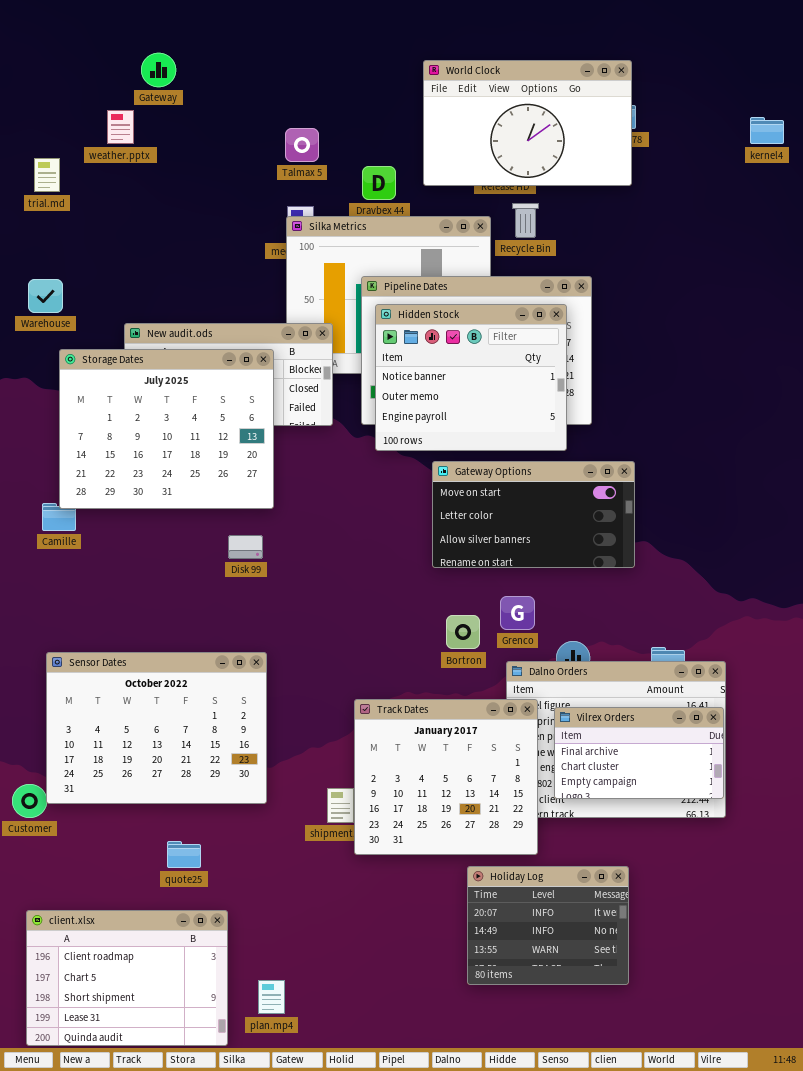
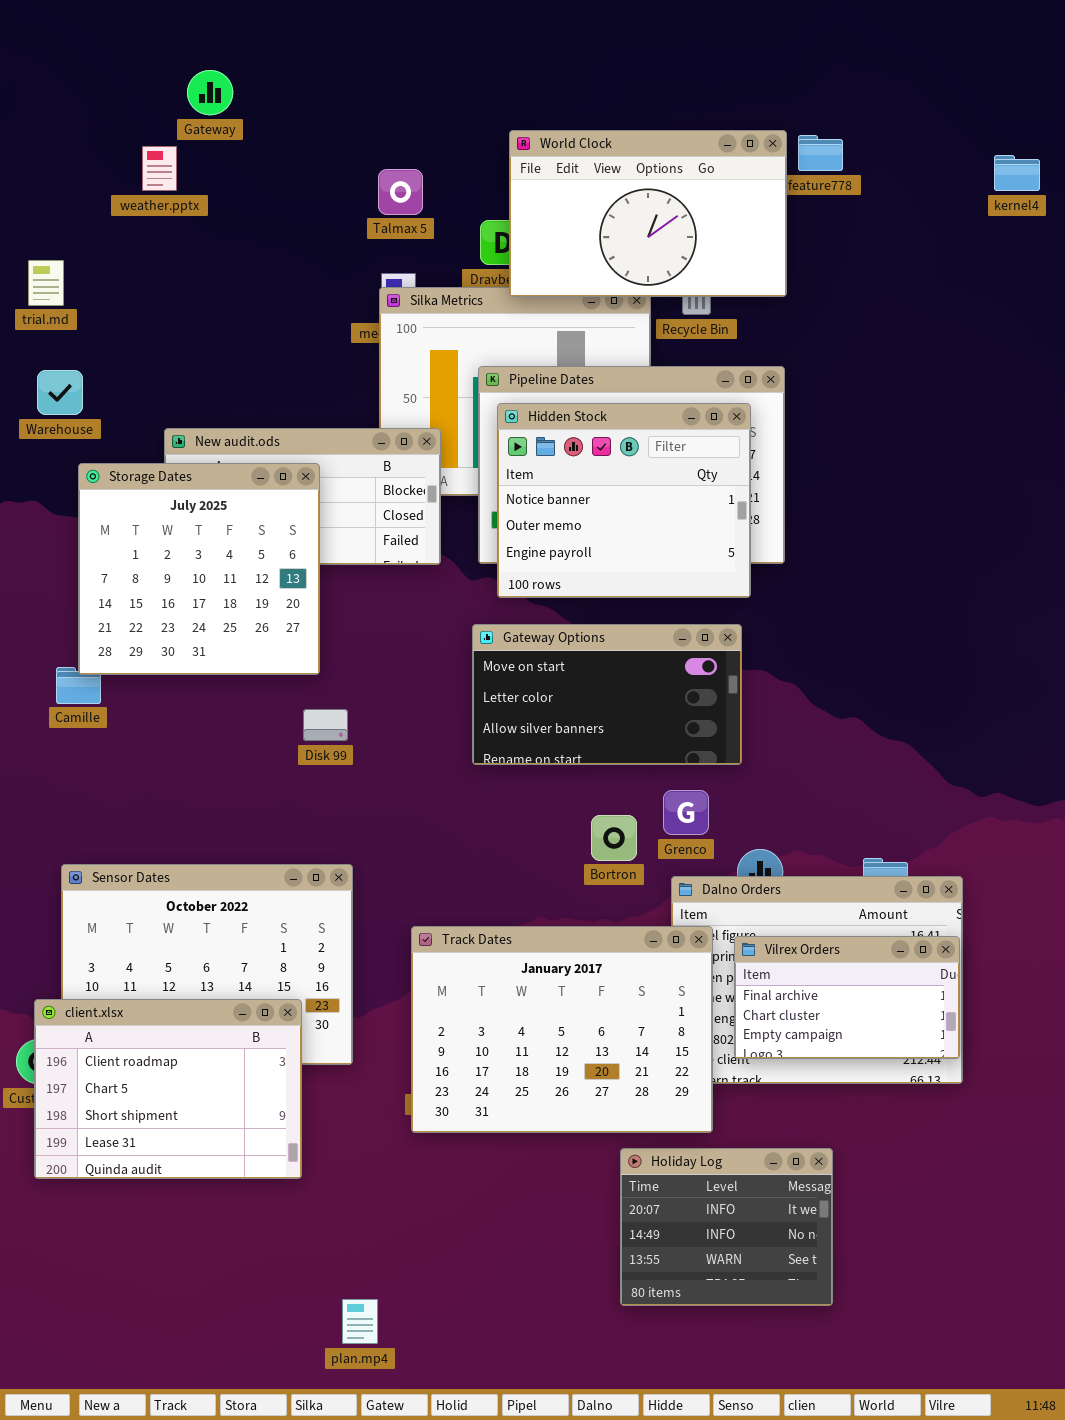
World Clock: [423,60,632,186] -> [509,130,787,297], moved
trial.md: [34,158,60,192] -> [28,260,64,306], moved
Storage Dates: [59,349,274,509] -> [78,463,320,675], resized
Gateway Options: [432,461,635,568] -> [472,624,742,765], moved
Track Dates: [354,699,538,855] -> [411,926,713,1133], resized
client.xlsx: [26,910,228,1046] -> [34,999,302,1179], moved

